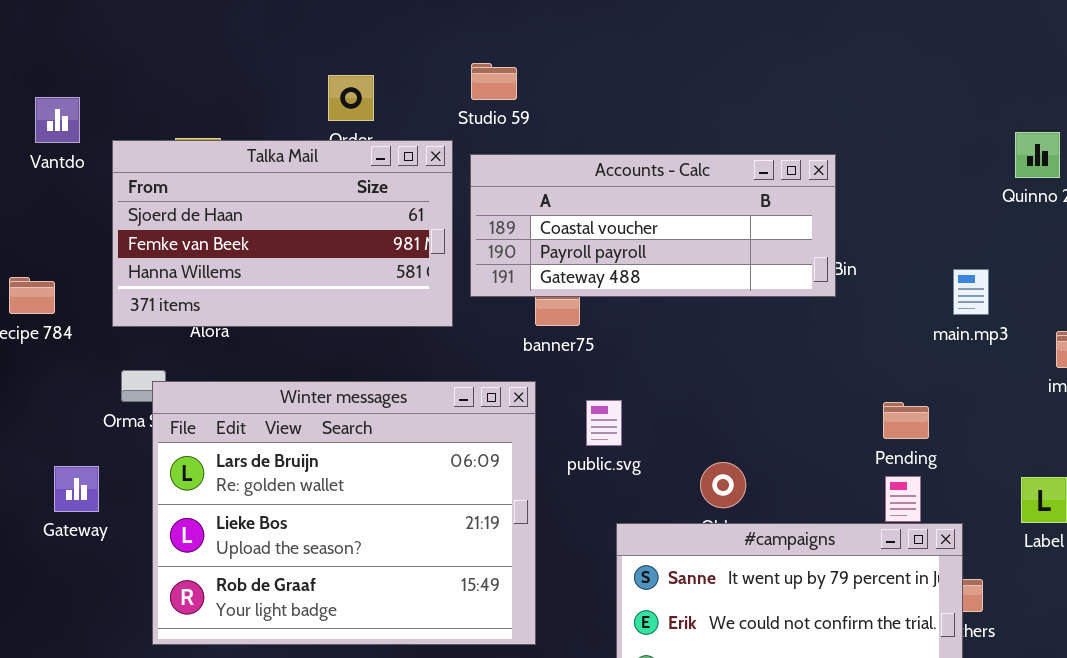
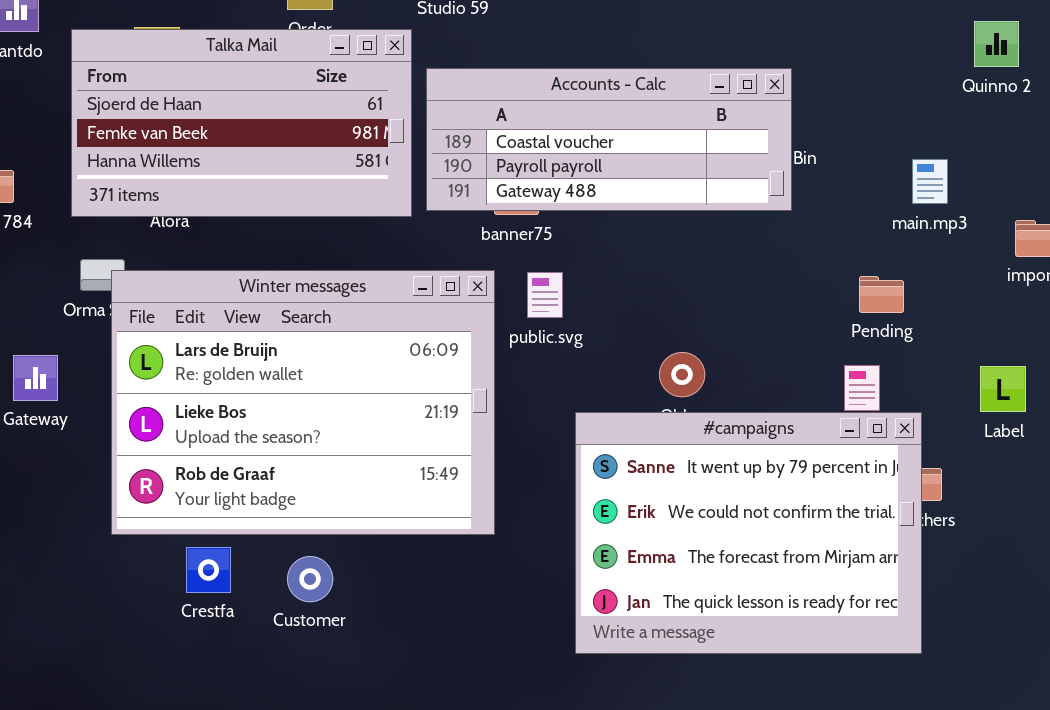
Accounts - Calc: [470,154,836,297] -> [426,68,792,211], moved
public.svg: [586,400,622,446] -> [527,272,563,318], moved
Pending: [883,402,929,439] -> [859,276,904,313], moved

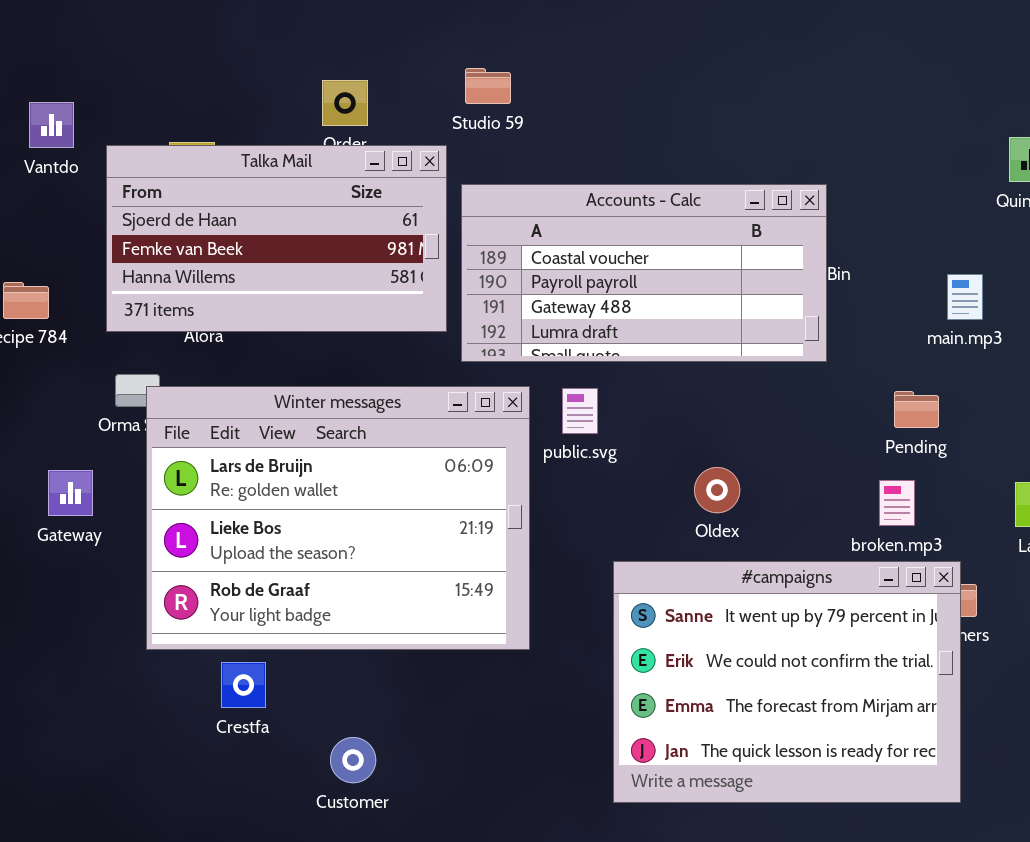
Accounts - Calc: [426,68,792,211] -> [461,184,827,362], resized
#campaigns: [575,412,922,654] -> [613,561,961,803], moved
Customer: [287,556,333,602] -> [330,737,376,783], moved

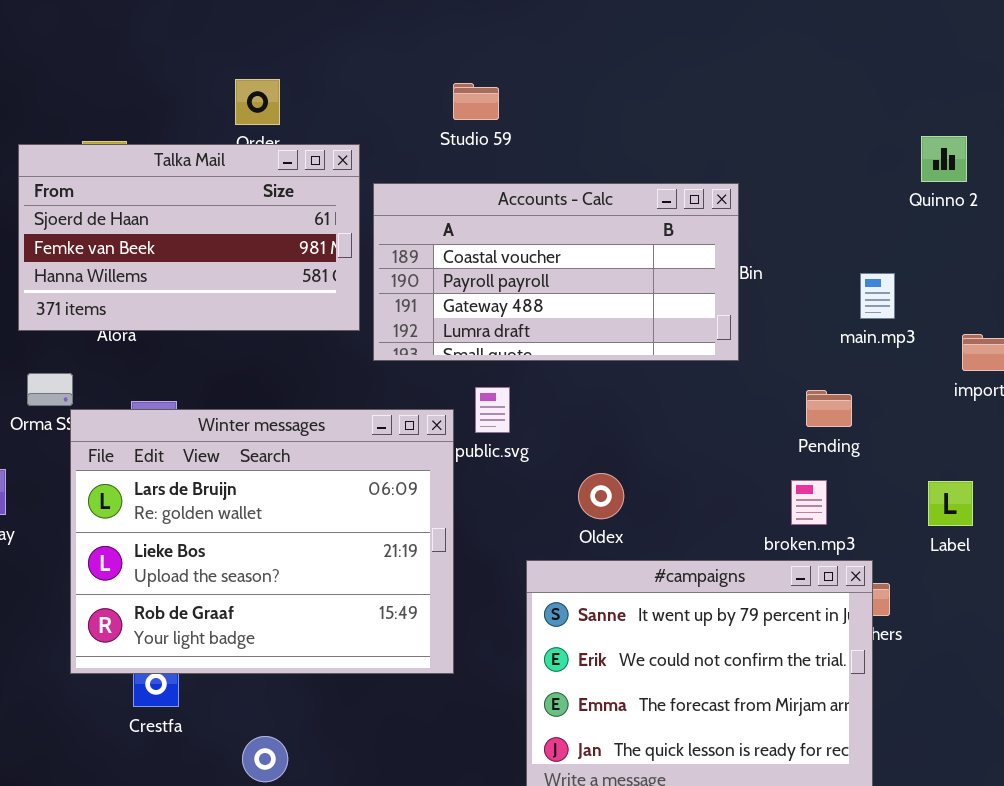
Studio 59: [465,68,511,104] -> [453,83,499,120], moved
Winter messages: [146,386,530,650] -> [70,409,454,674], moved
Oldex: [694,467,740,513] -> [578,473,624,519], moved

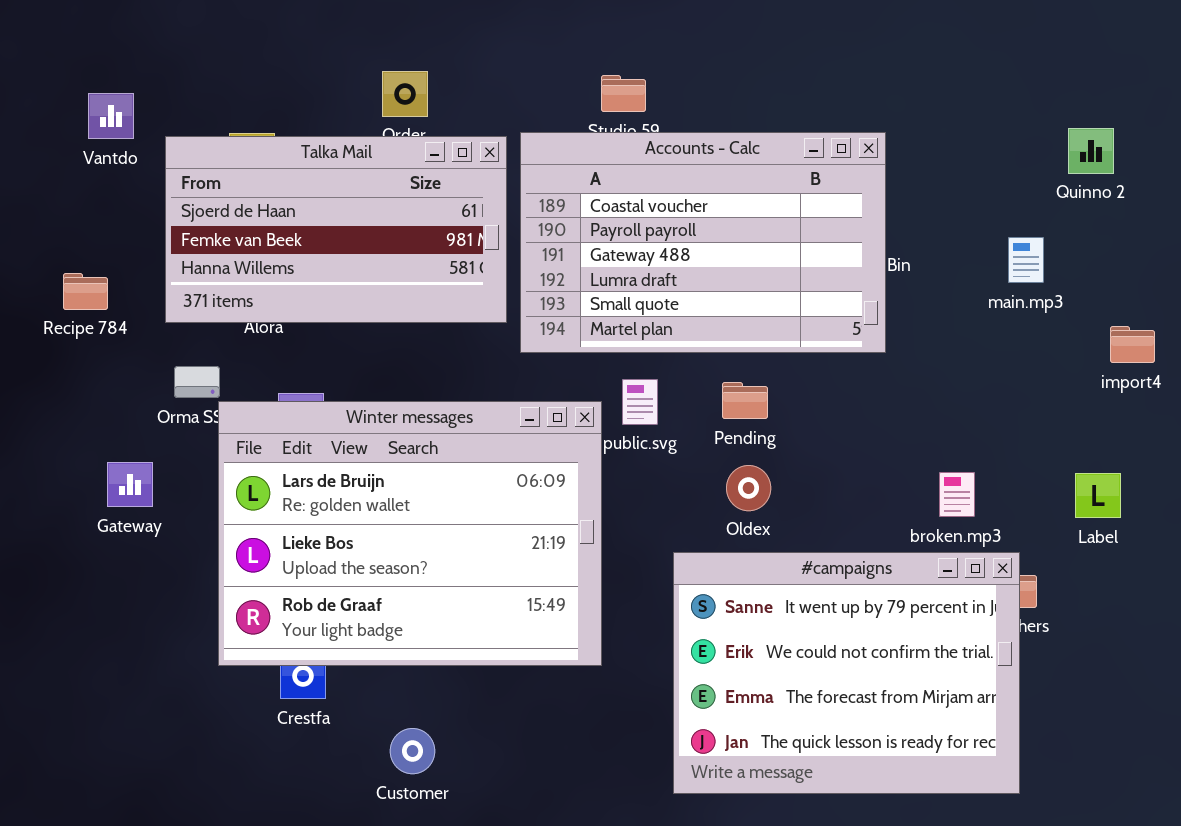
Accounts - Calc: [373,183,739,361] -> [520,132,886,353], resized
main.mp3: [860,273,895,319] -> [1008,237,1044,283], moved
Pending: [806,390,852,427] -> [722,382,768,419], moved

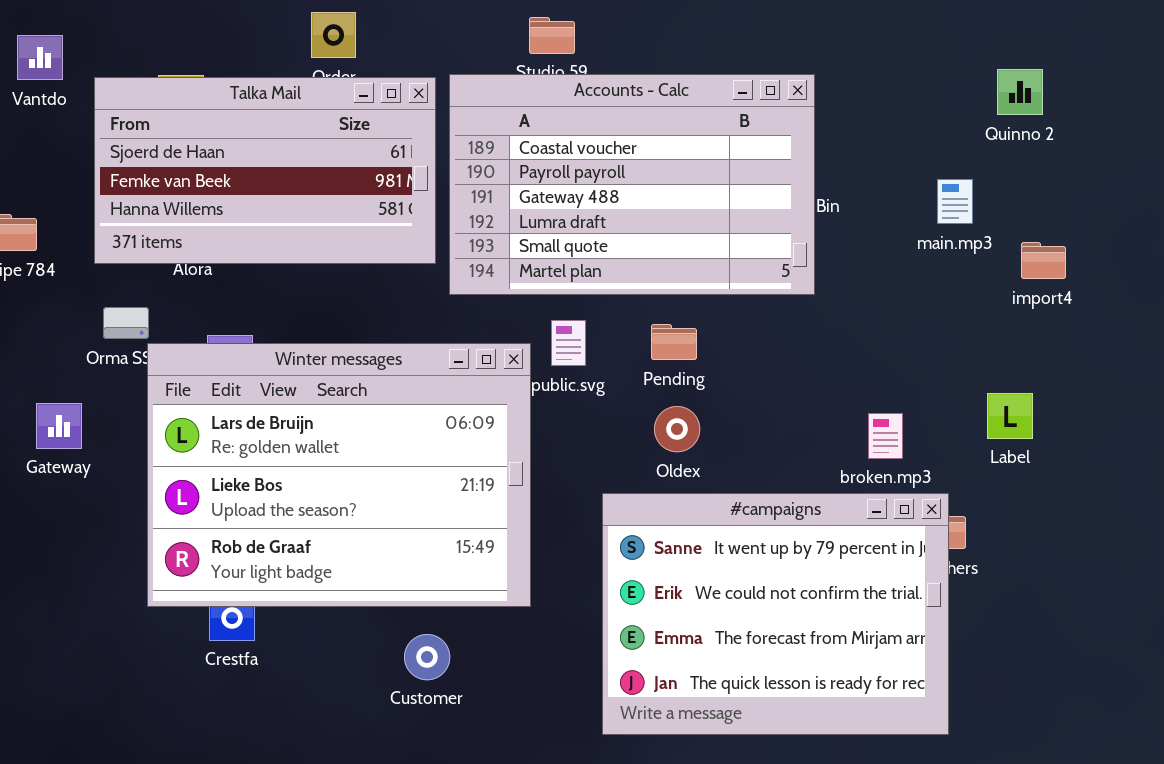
import4: [1110,326,1155,363] -> [1021,242,1066,279], moved
Label: [1075,473,1121,518] -> [987,393,1033,439], moved
Customer: [390,728,435,774] -> [404,634,450,680], moved

